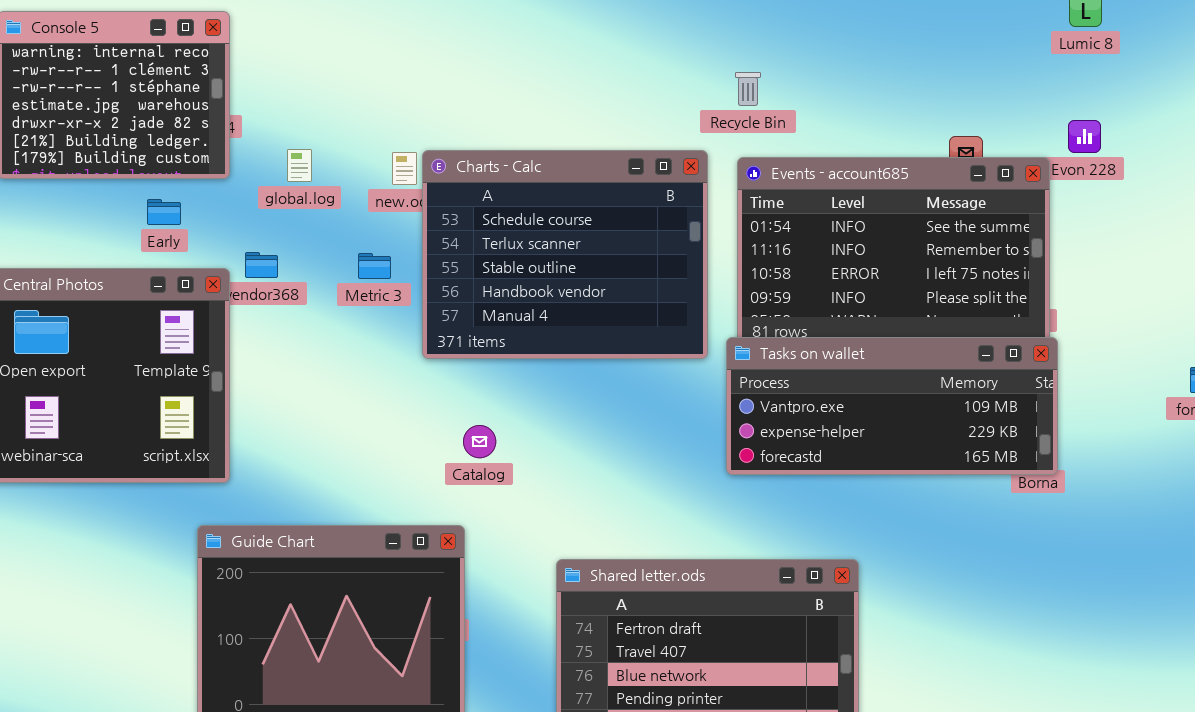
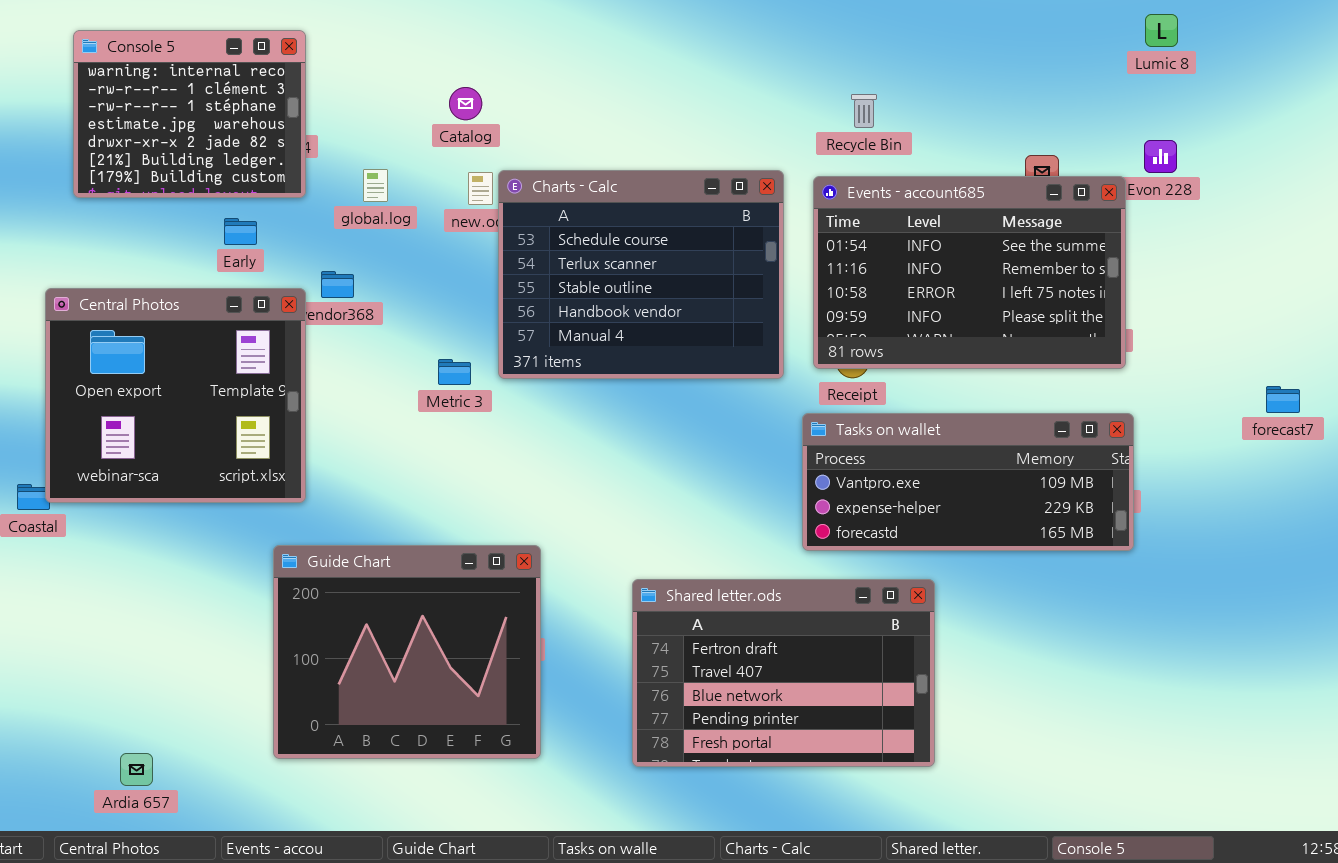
Recycle Bin: [735,72,761,106] -> [851,94,877,128], moved
Metric 3: [358,253,391,279] -> [438,359,471,385], moved
Tasks on wallet: [726,337,1058,475] -> [802,413,1134,551], moved
Catalog: [463,425,496,458] -> [449,87,482,120], moved

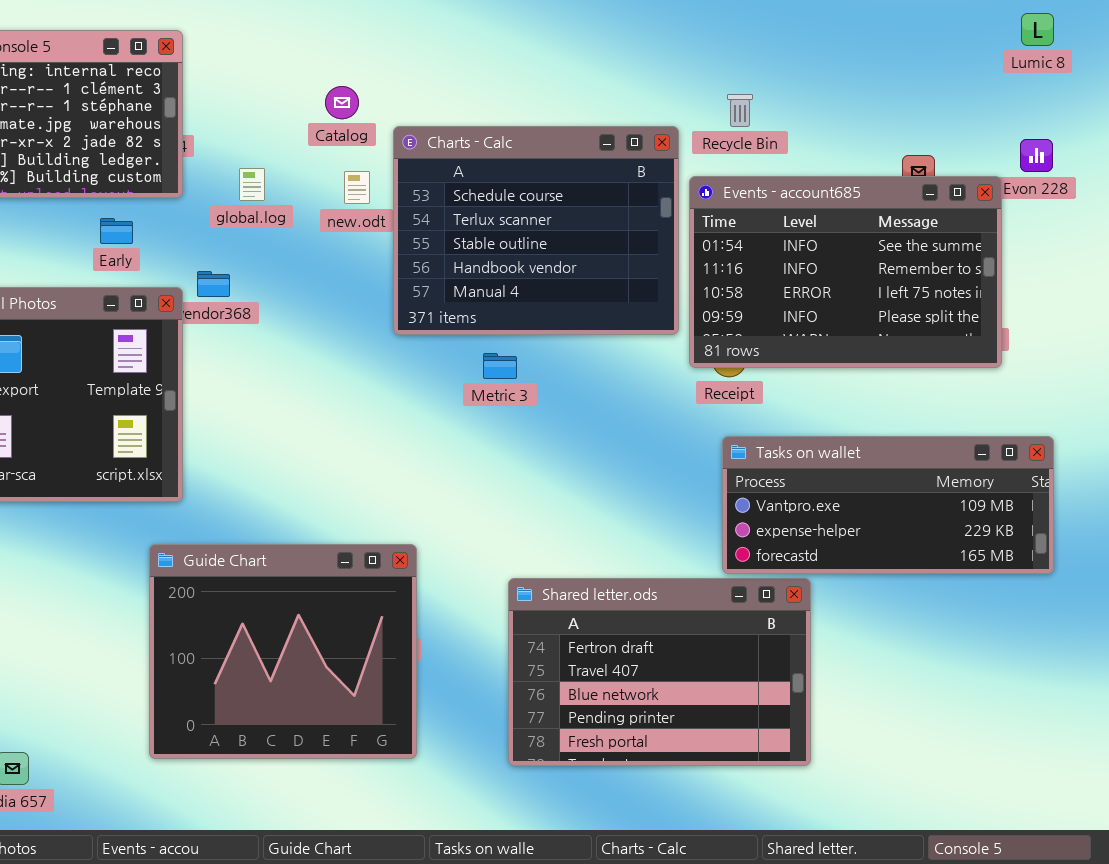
Charts - Calc: [498,170,784,379] -> [393,126,679,335], moved
Metric 3: [438,359,471,385] -> [483,353,517,379], moved
Tasks on wallet: [802,413,1134,551] -> [722,436,1054,574], moved

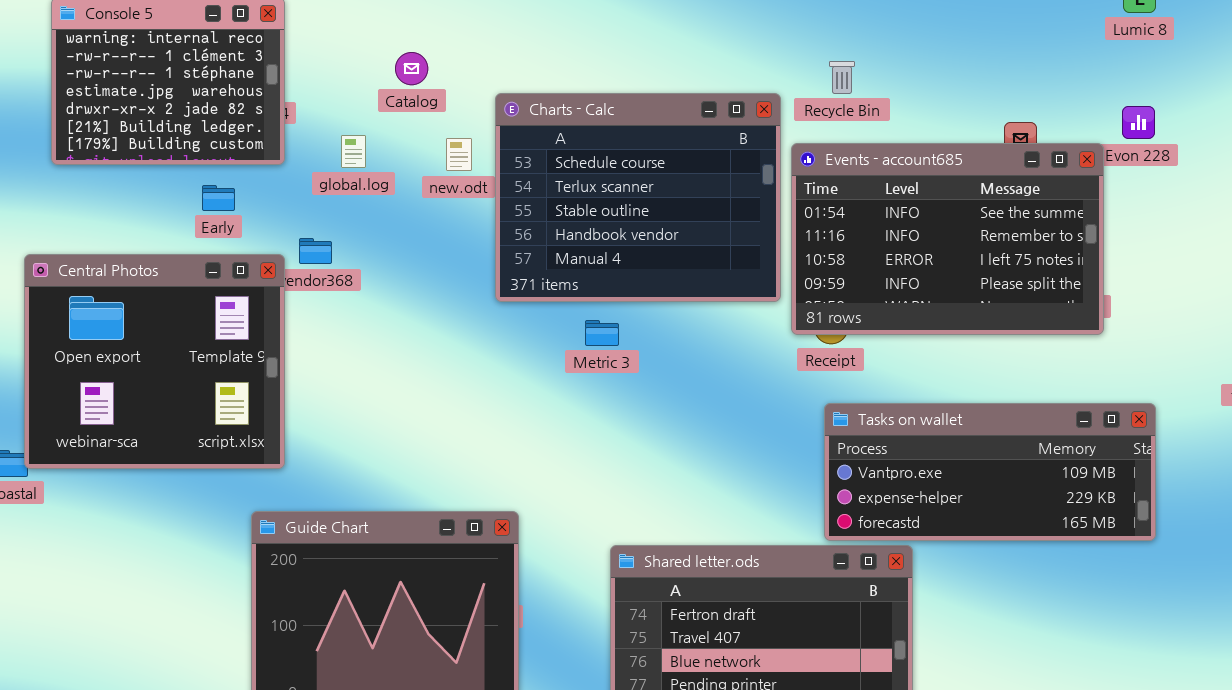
Catalog: [325,86,359,119] -> [395,52,428,85], moved

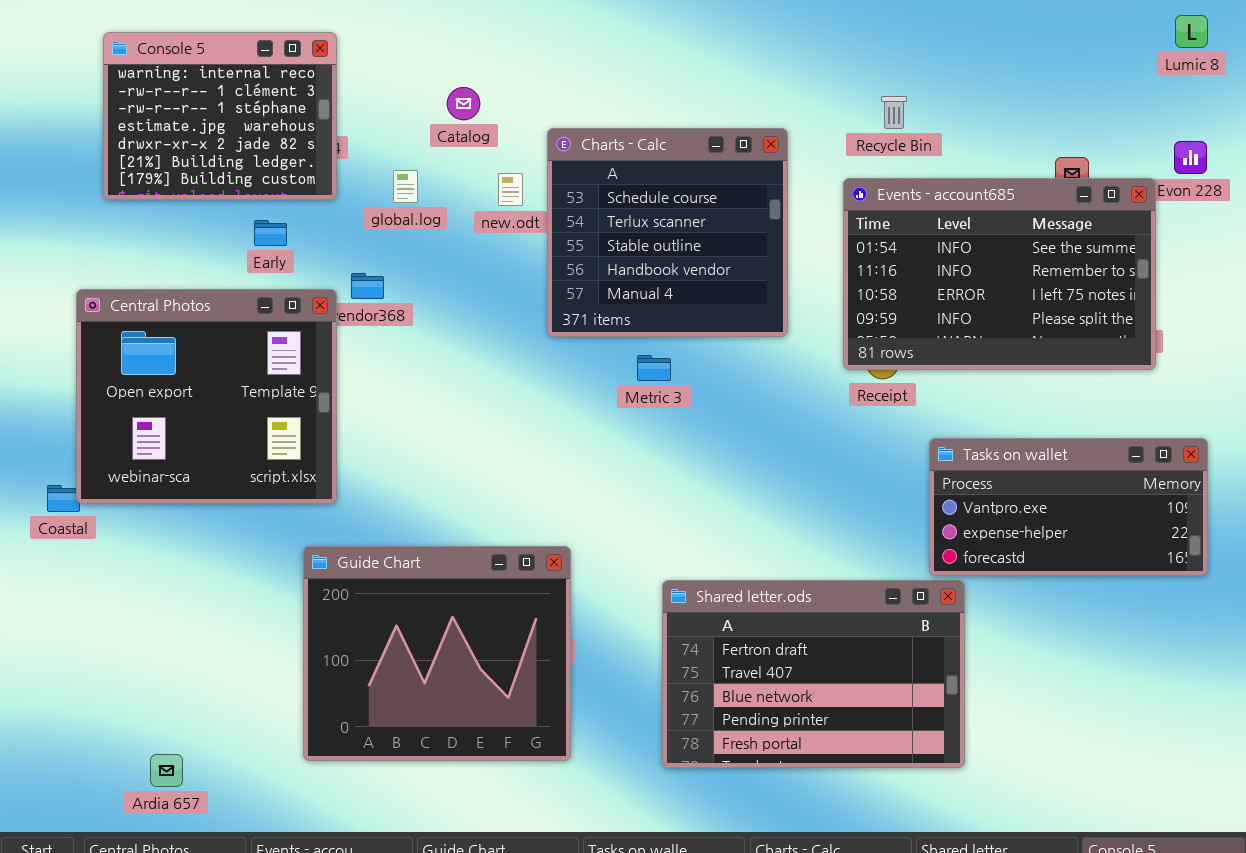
Charts - Calc: [495,93,781,302] -> [547,128,788,337], resized
Tasks on wallet: [824,403,1156,541] -> [929,438,1208,576], resized

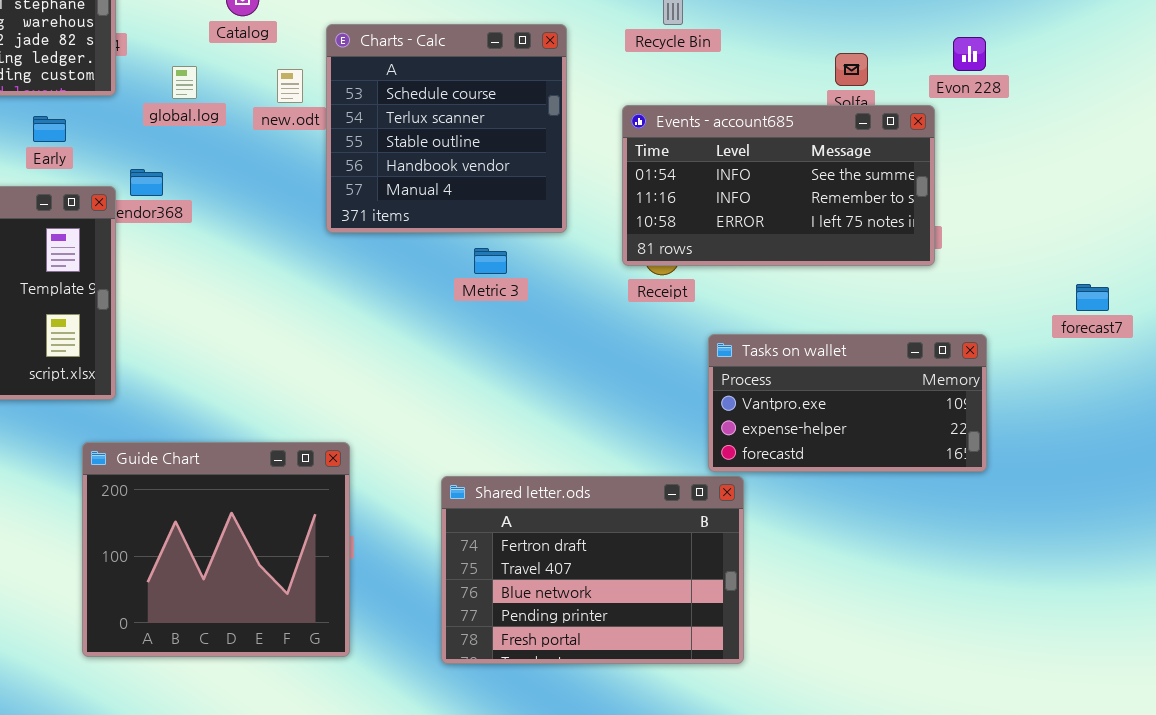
Events - account685: [843,178,1156,370] -> [622,105,935,266], resized
Metric 3: [637,355,671,381] -> [474,248,507,274], moved

